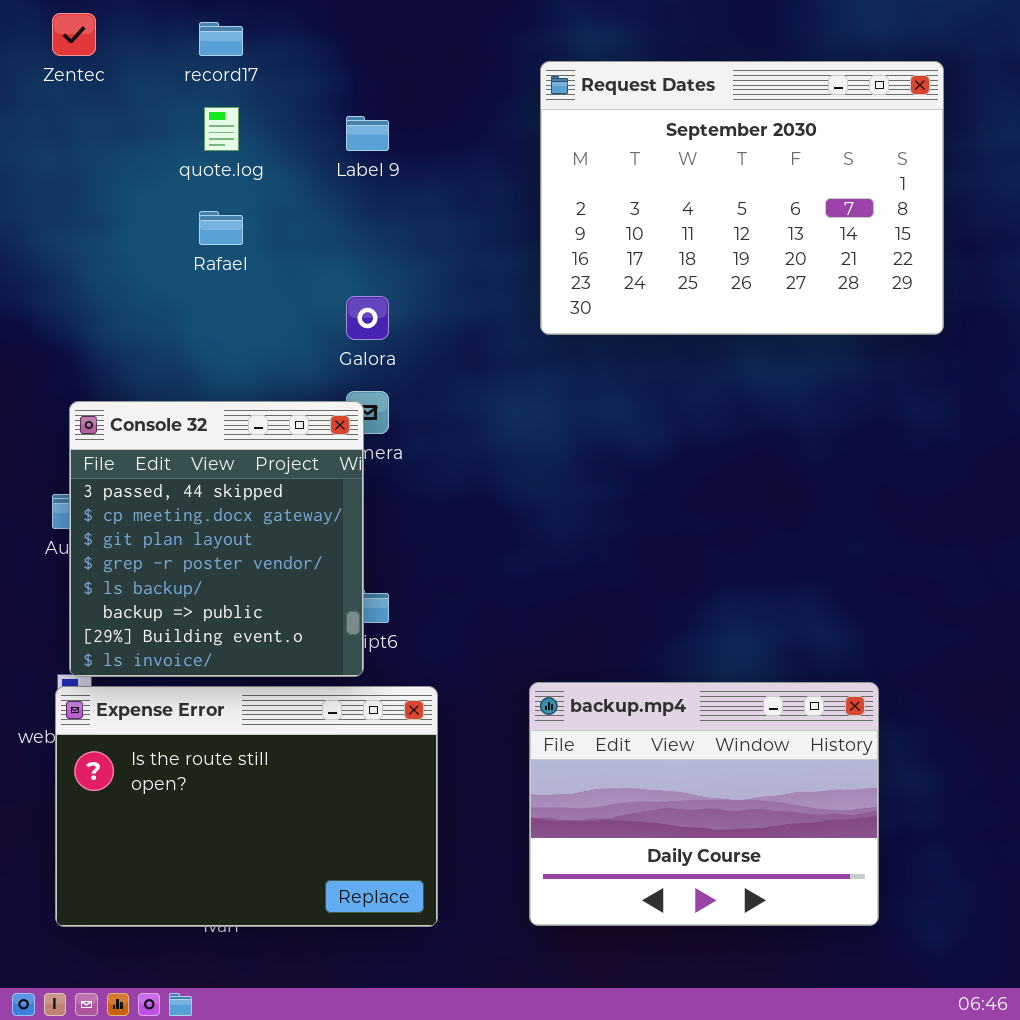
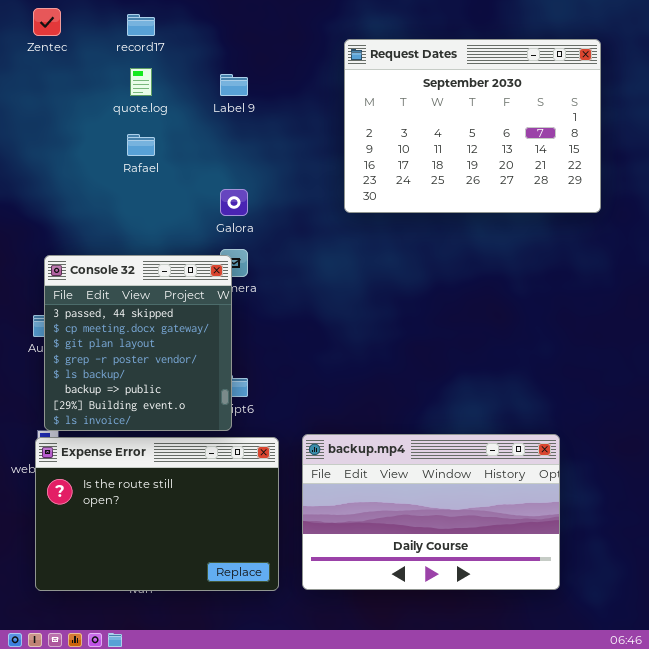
backup.mp4: [529,682,879,926] -> [302,434,560,590], resized

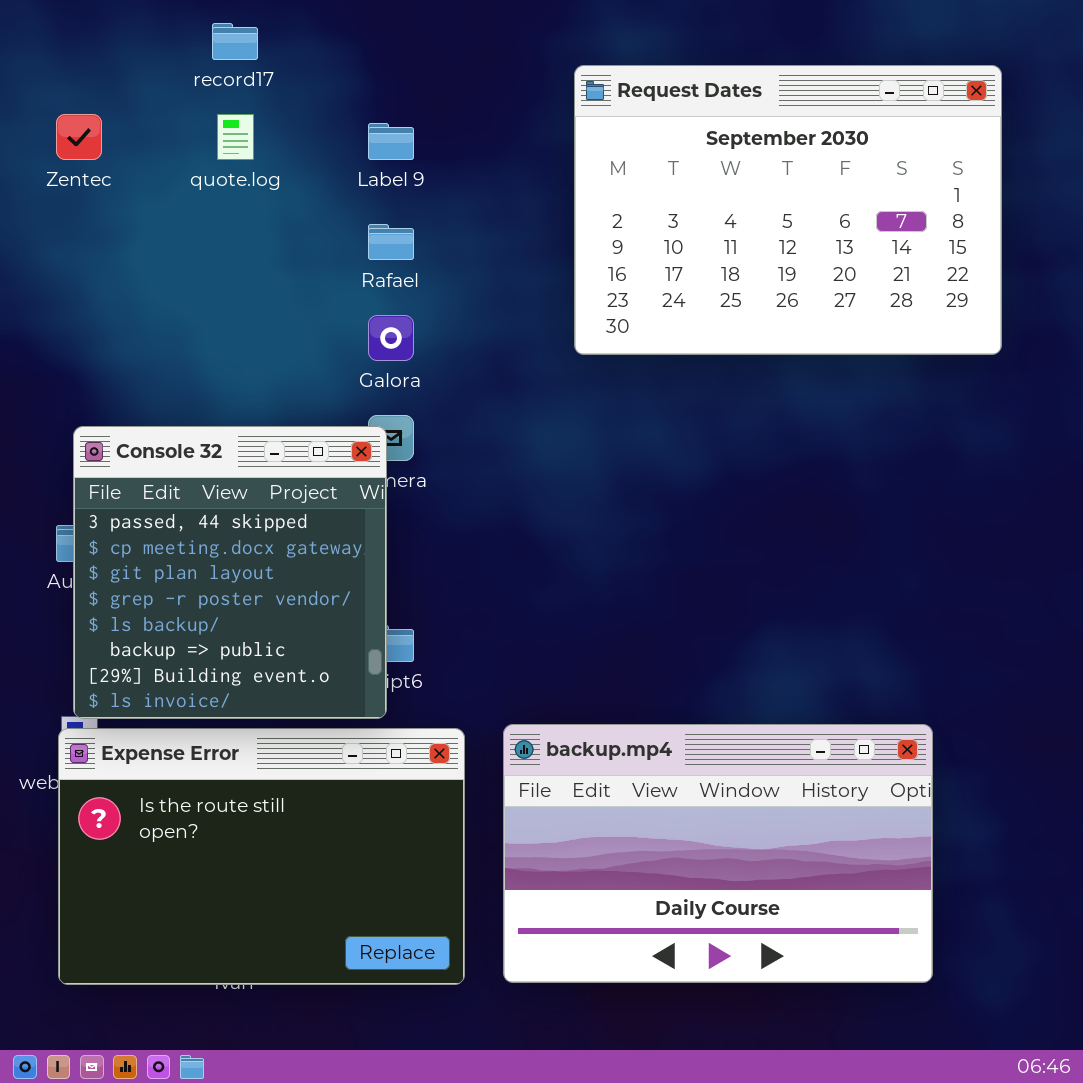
Zentec: [33,8,61,36] -> [56,114,102,160], moved
Rafael: [127,134,155,156] -> [368,224,414,260], moved

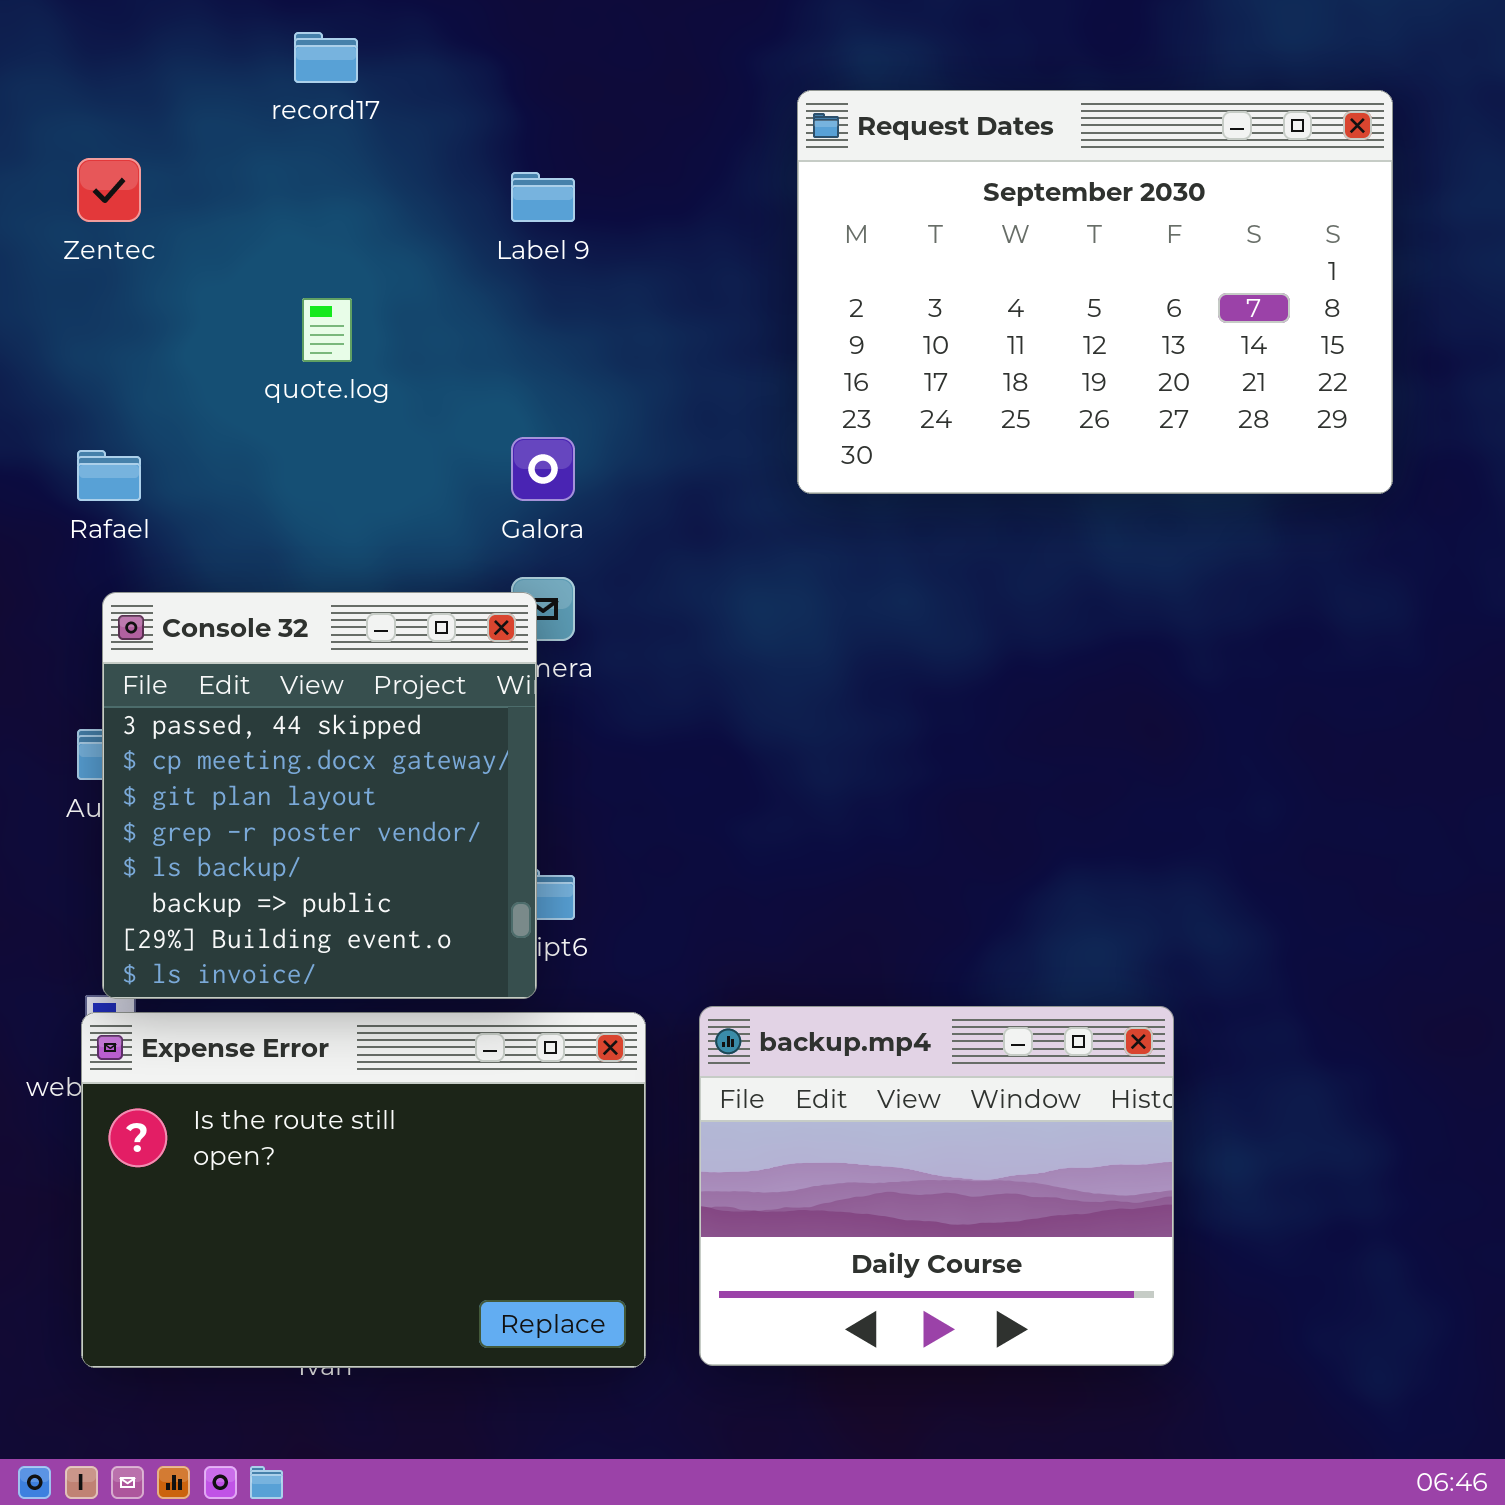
quote.log: [217,114,254,160] -> [302,298,352,362], moved
Rafael: [368,224,414,260] -> [77,450,141,501], moved
backup.mp4: [503,724,933,983] -> [699,1006,1174,1366], resized

